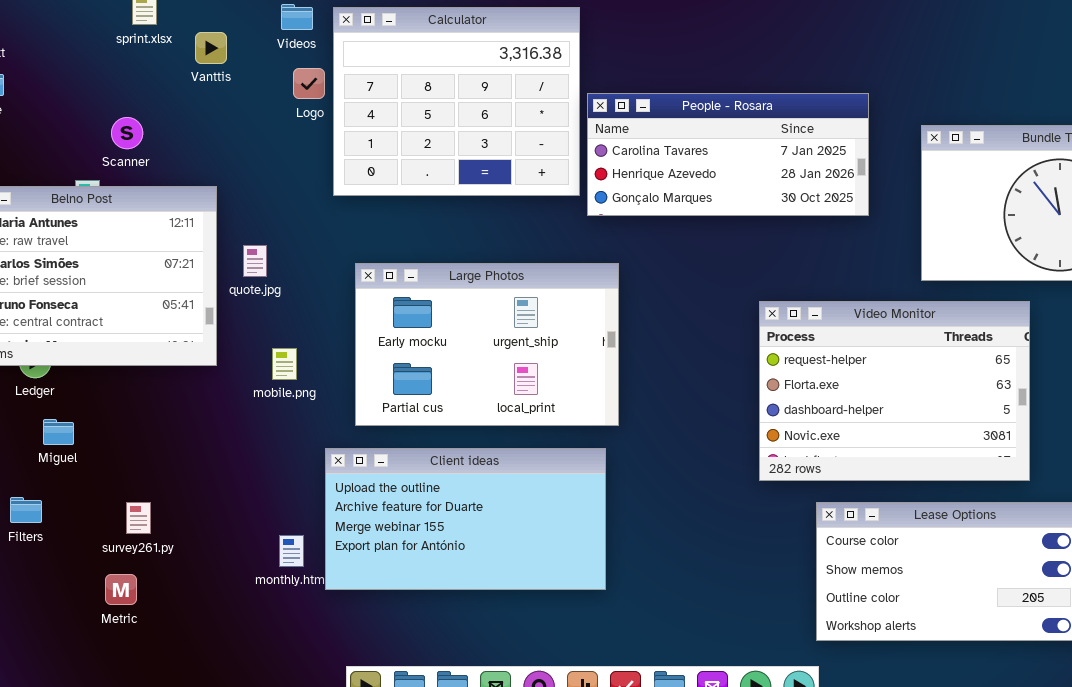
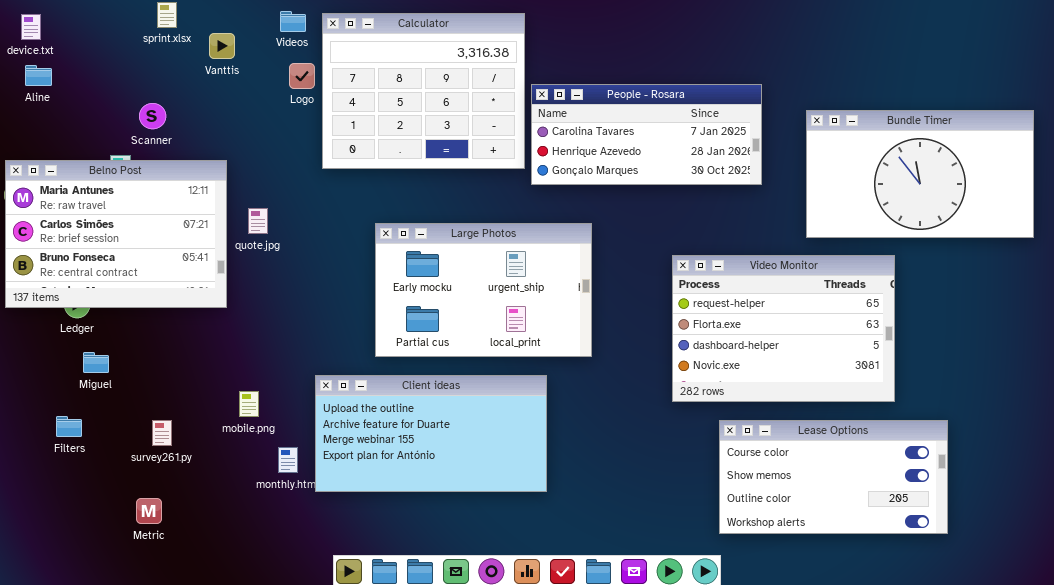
Large Photos: [355,263,619,426] -> [375,223,592,357], moved
mobile.png: [272,348,297,380] -> [239,391,259,417], moved
Metric: [105,574,137,605] -> [136,498,162,524], moved

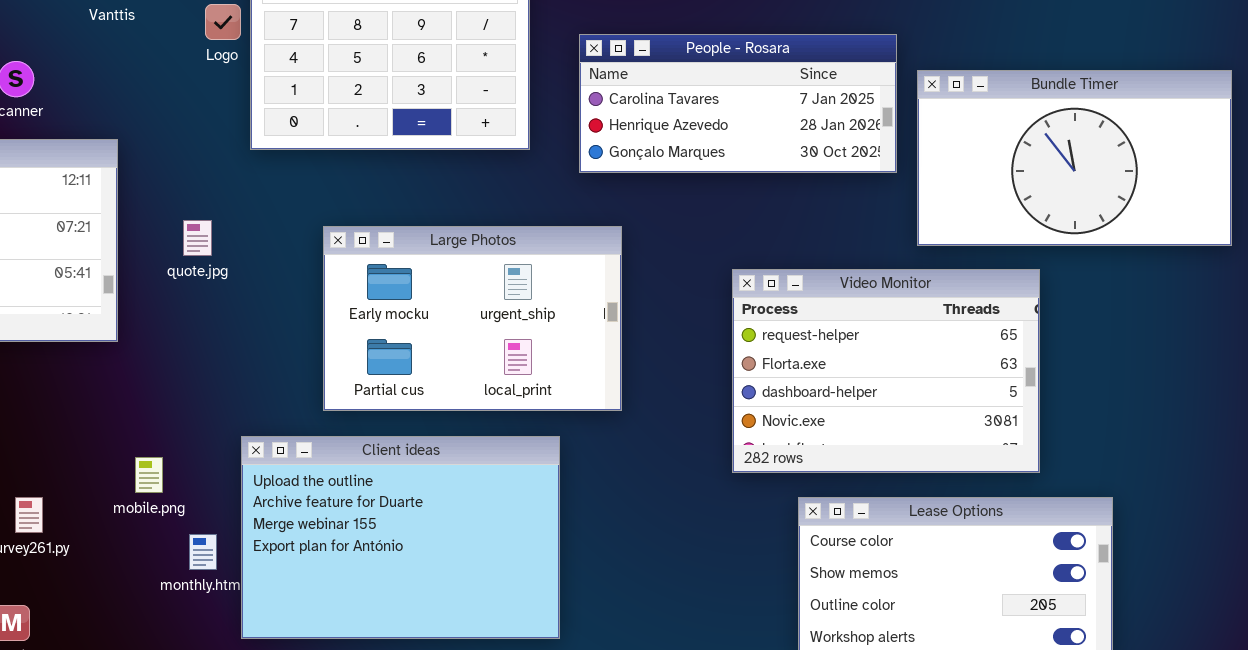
People - Rosara: [531,84,762,185] -> [579,34,897,173], moved
quote.jpg: [248,208,268,234] -> [183,220,212,256], moved
Client ideas: [315,375,547,492] -> [241,436,560,639], resized

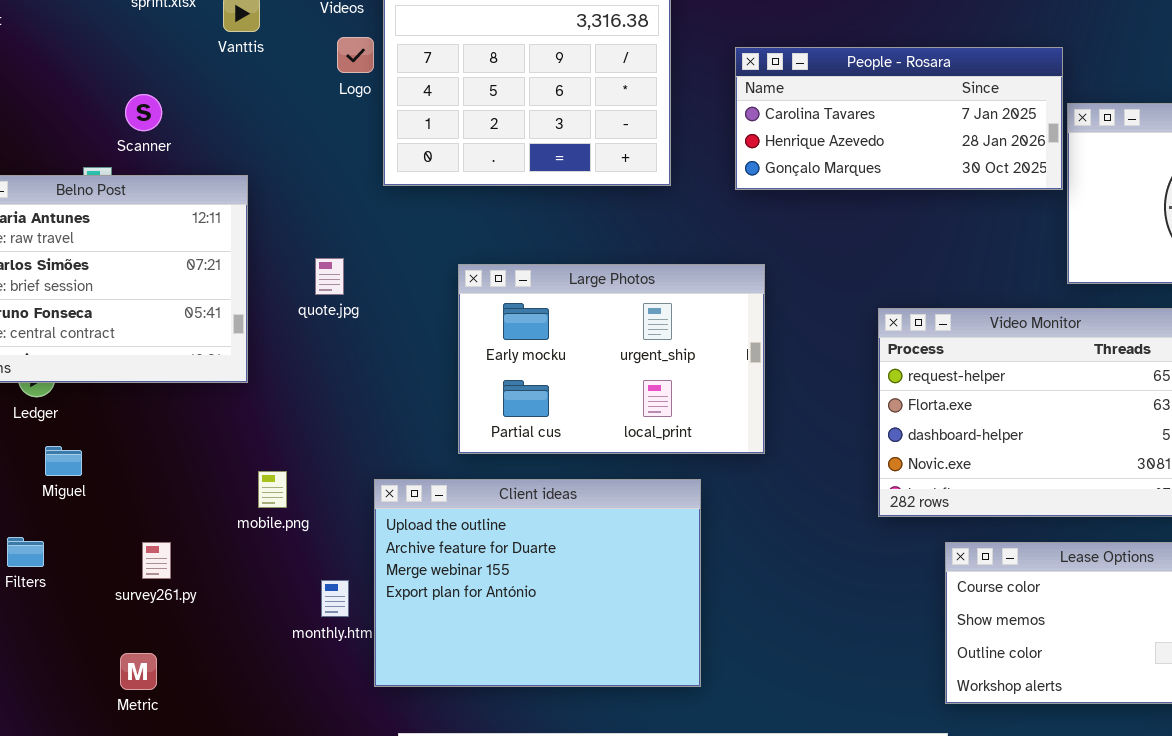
People - Rosara: [579,34,897,173] -> [735,47,1063,190], moved
mobile.png: [135,457,163,493] -> [258,471,287,508], moved

